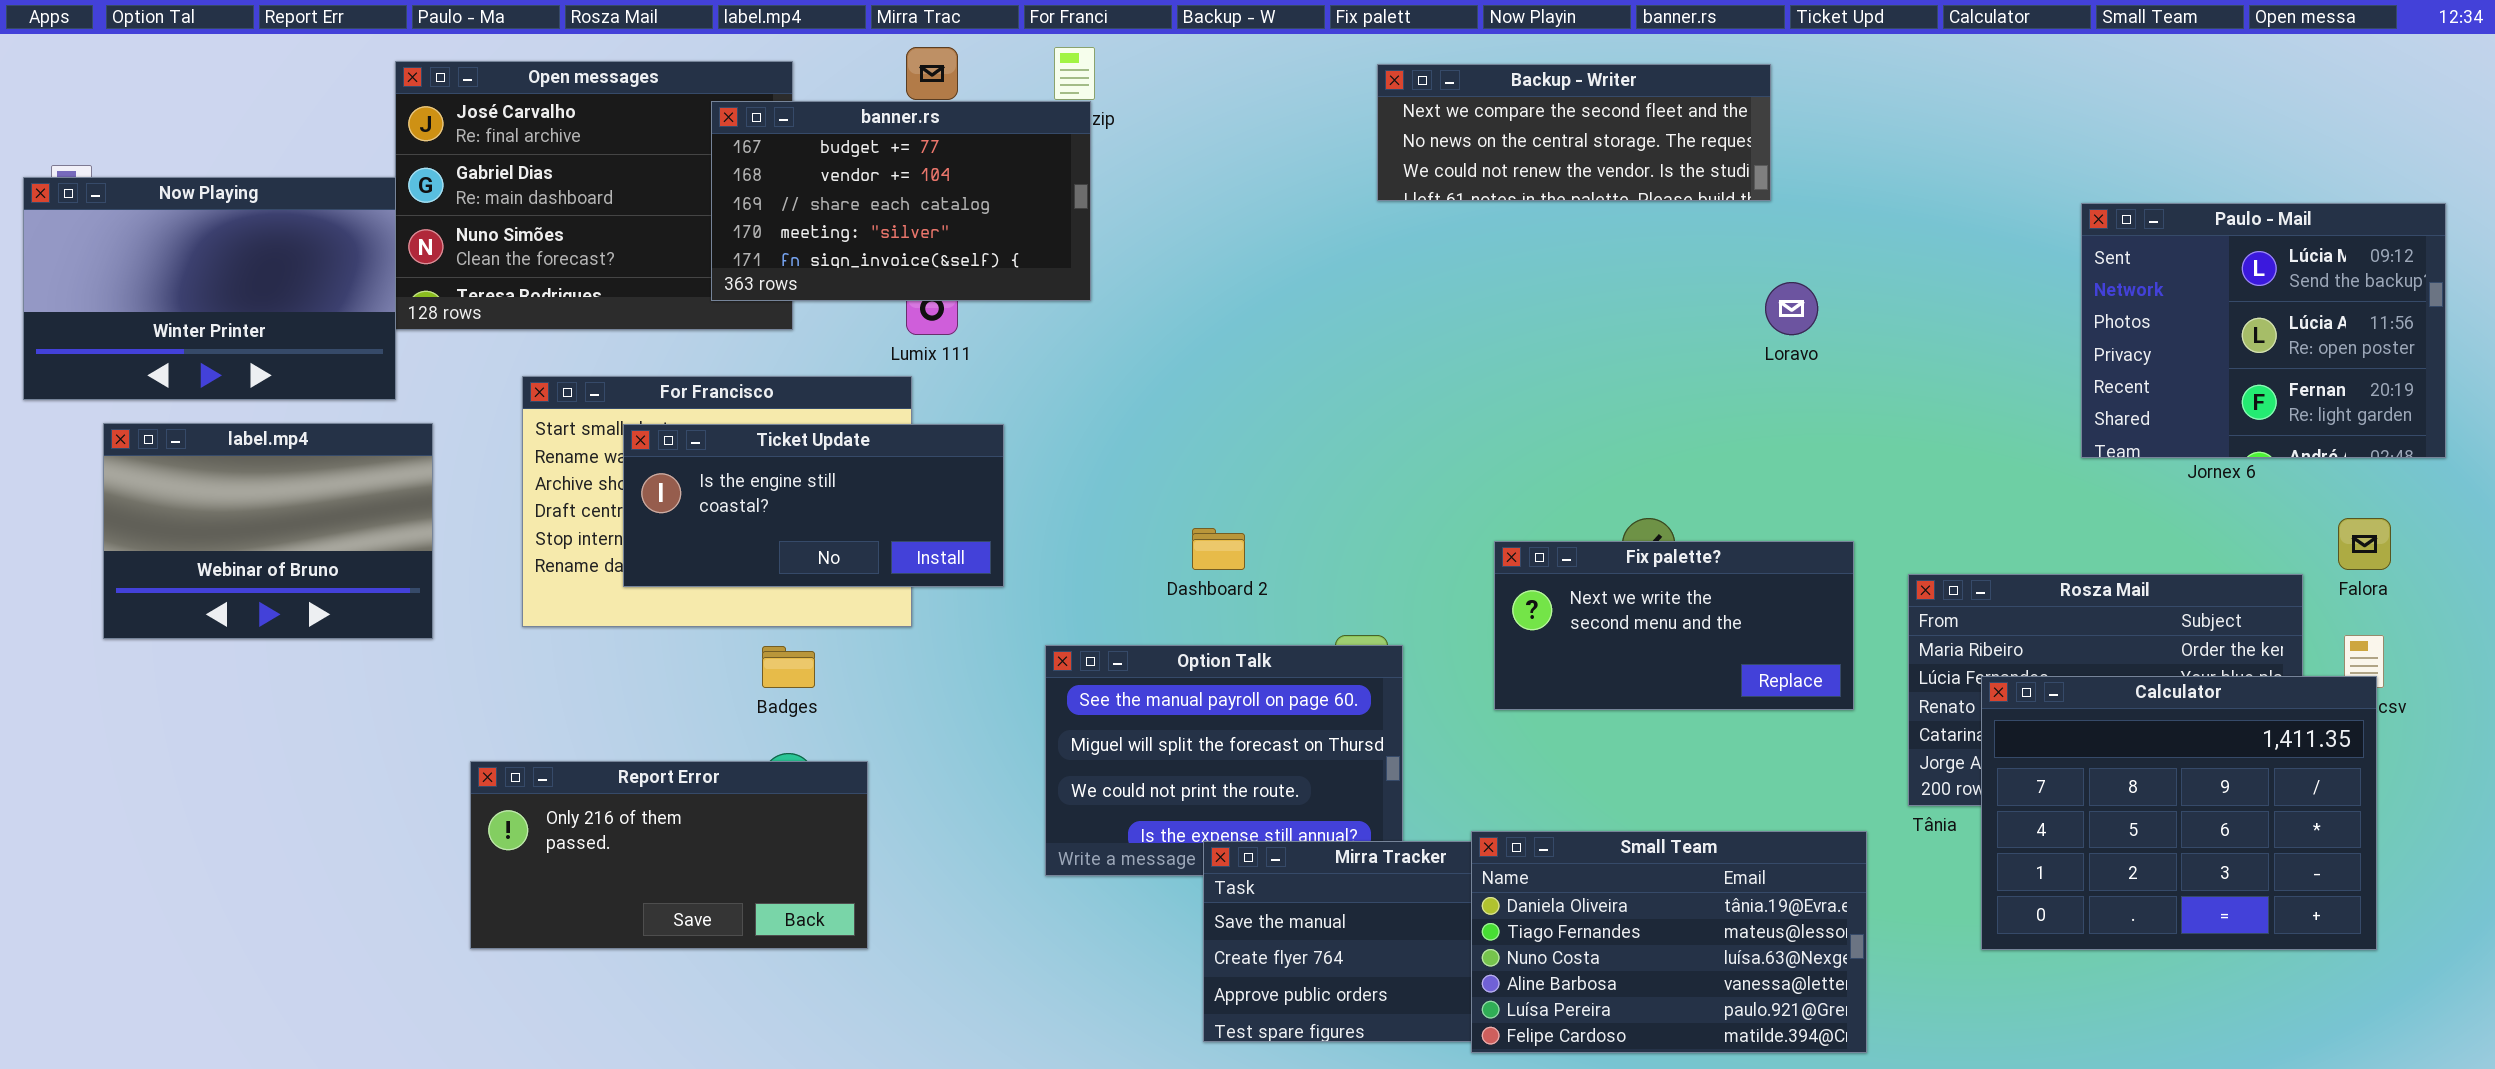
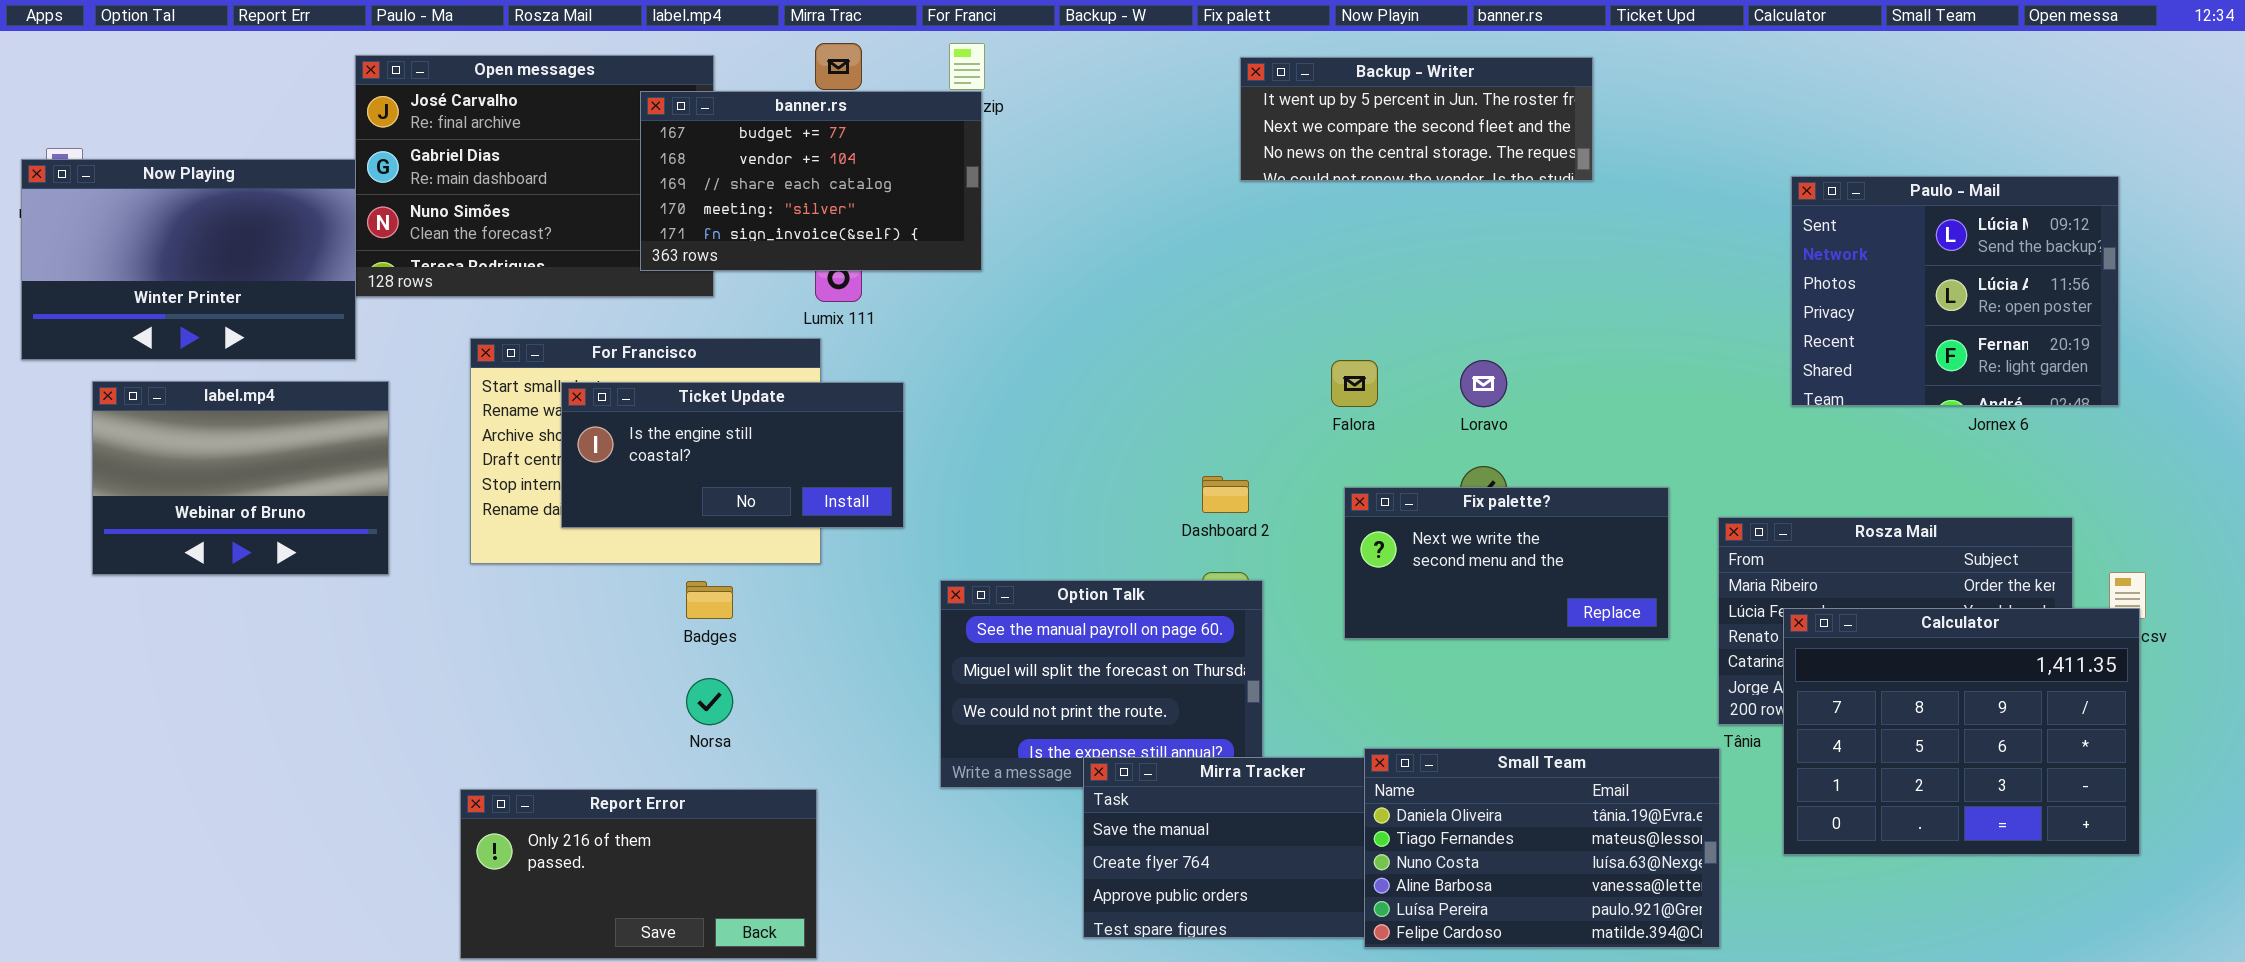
Backup - Writer: [1377,64,1771,201] -> [1240,57,1593,181], scrolled up 1 row
Paulo - Mail: [2081,203,2446,458] -> [1791,176,2119,406], moved
Loravo: [1765,282,1818,335] -> [1460,360,1507,407], moved
Falora: [2338,518,2391,570] -> [1331,360,1378,407], moved
Dashboard 2: [1192,528,1245,570] -> [1202,476,1249,513], moved
Report Error: [470,761,868,949] -> [460,789,817,959], moved
Small Team: [1471,831,1867,1053] -> [1364,748,1720,948], moved

